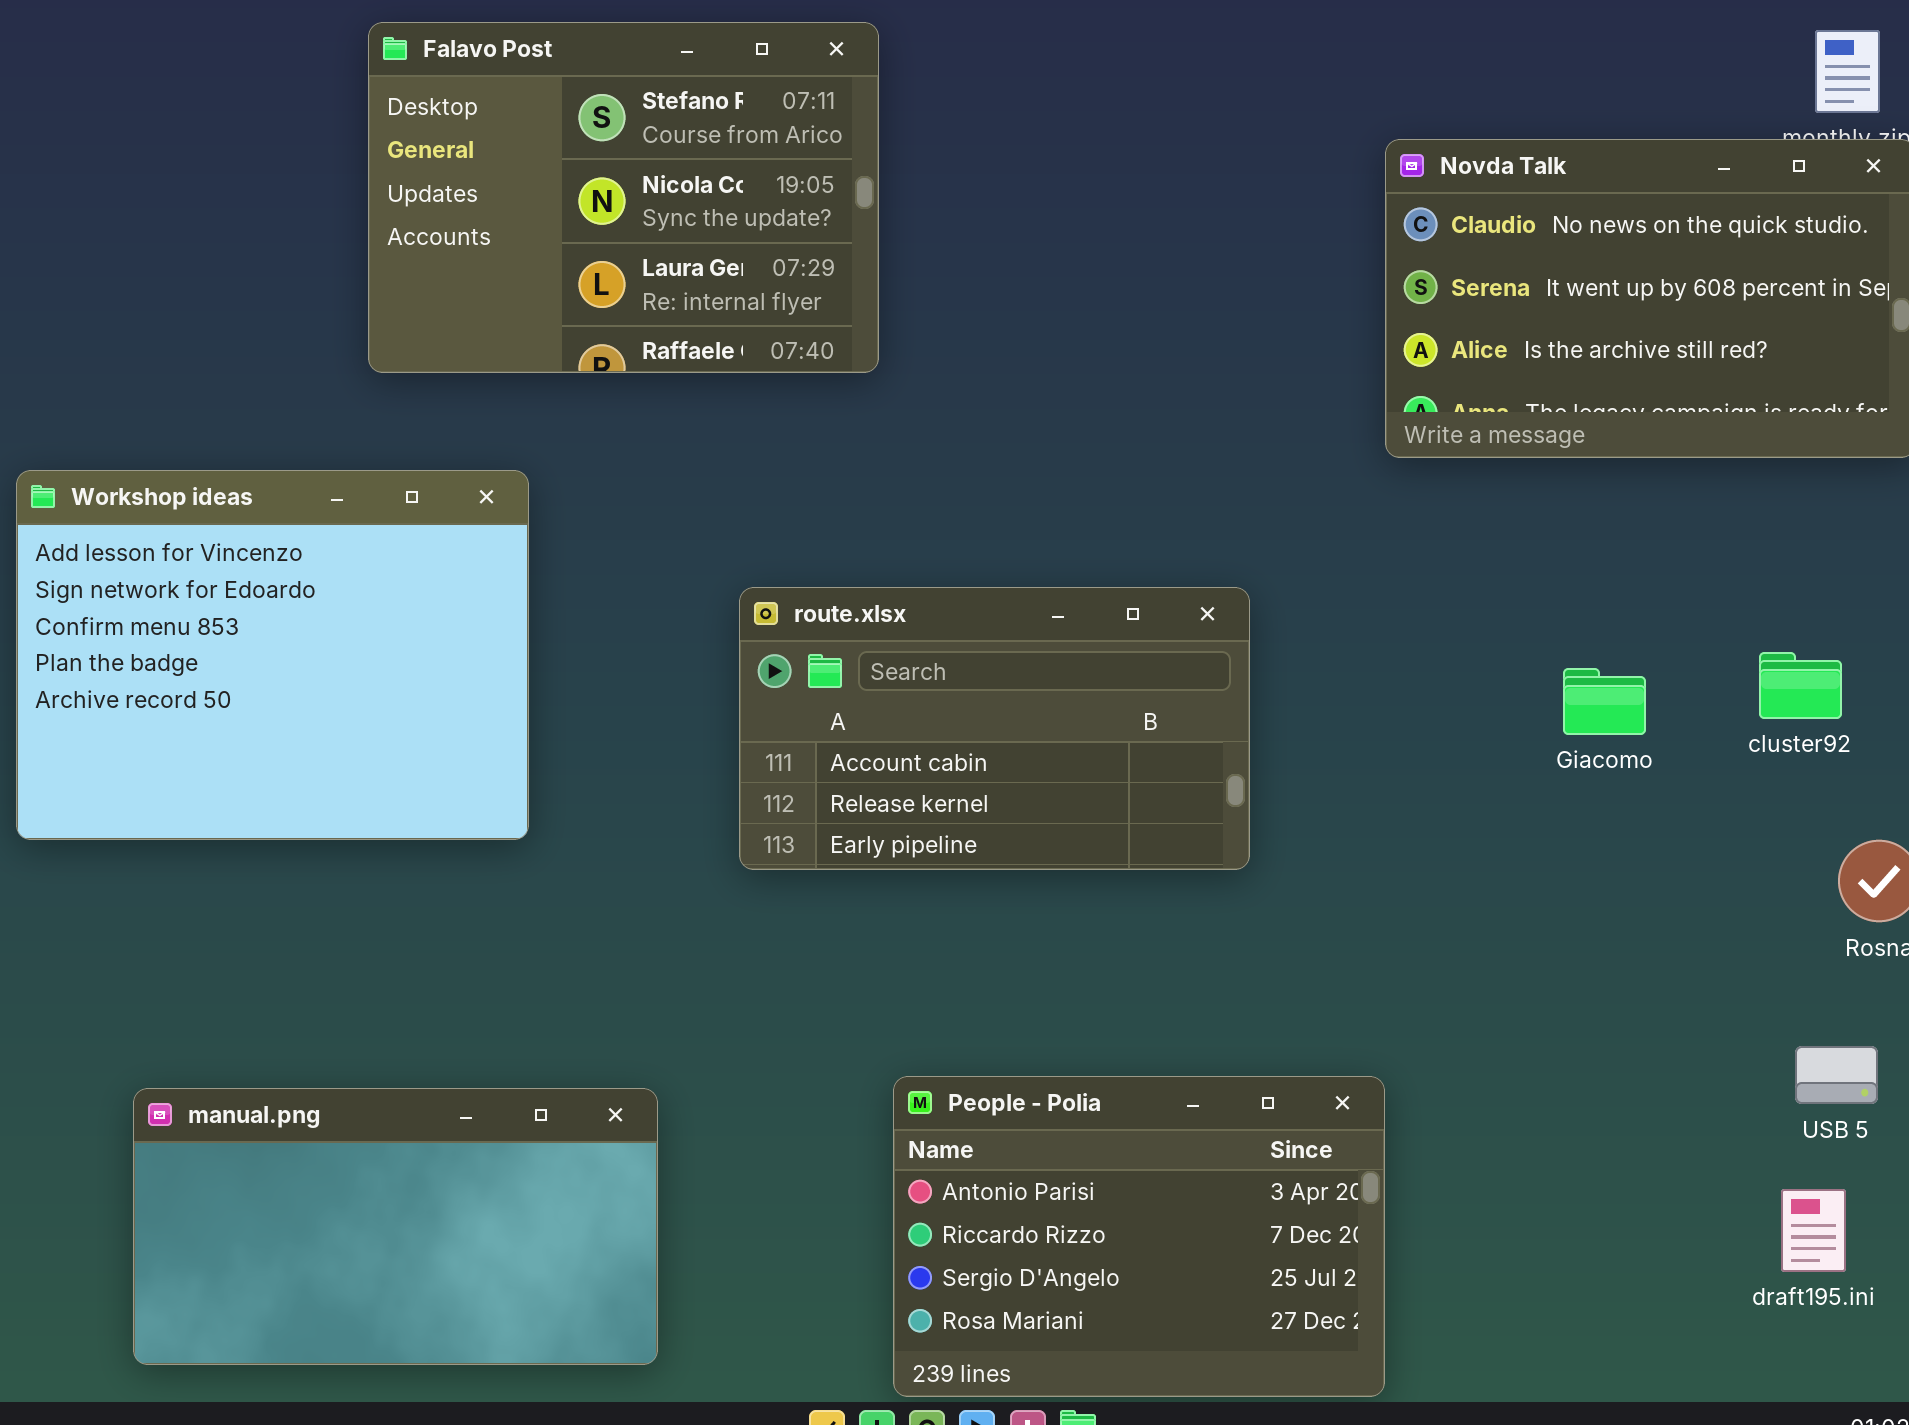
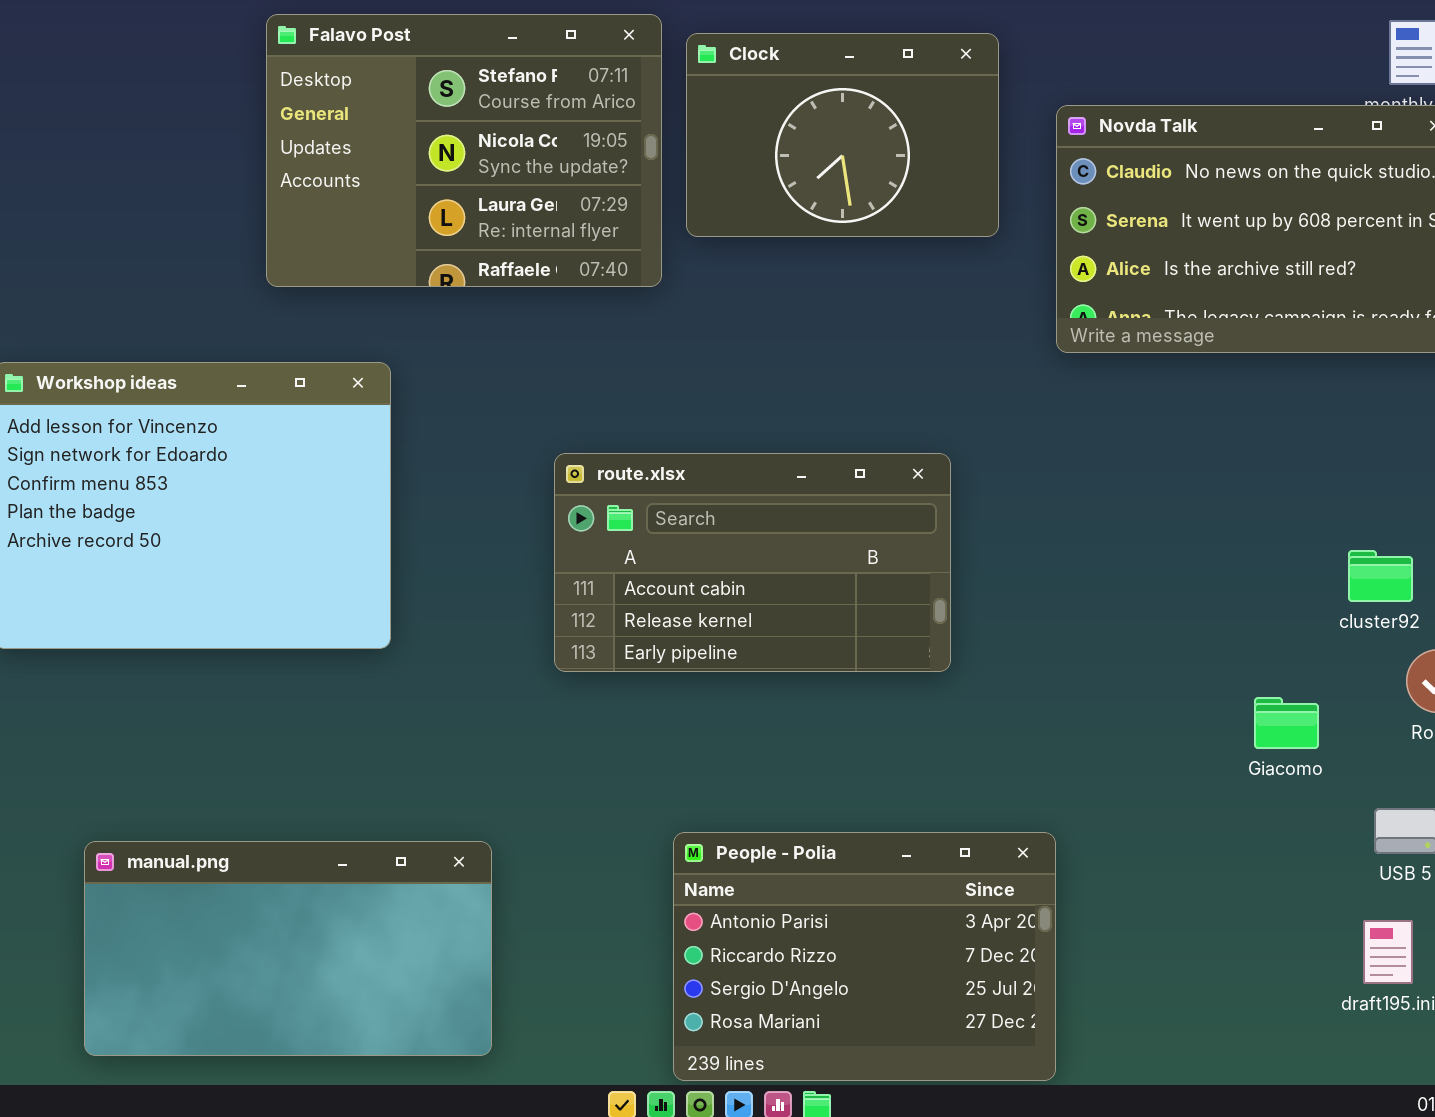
Clock: none -> [686,33,999,237], opened
cluster92: [1759,652,1842,719] -> [1348,550,1413,602], moved
Giacomo: [1563,668,1646,735] -> [1254,697,1319,749], moved

